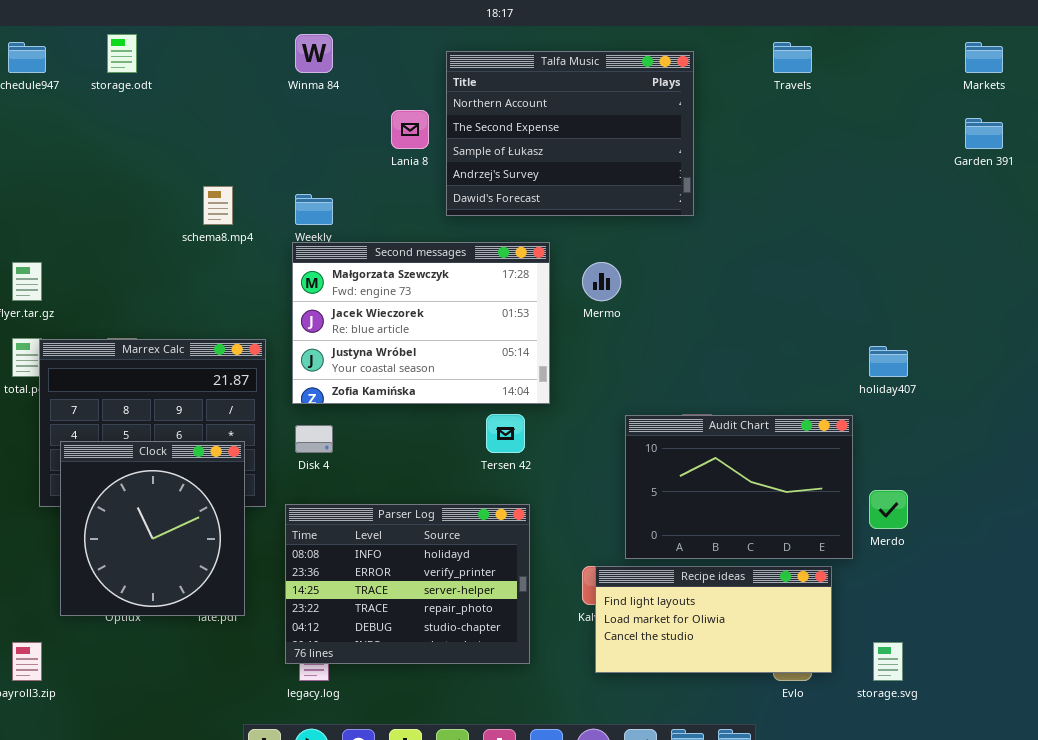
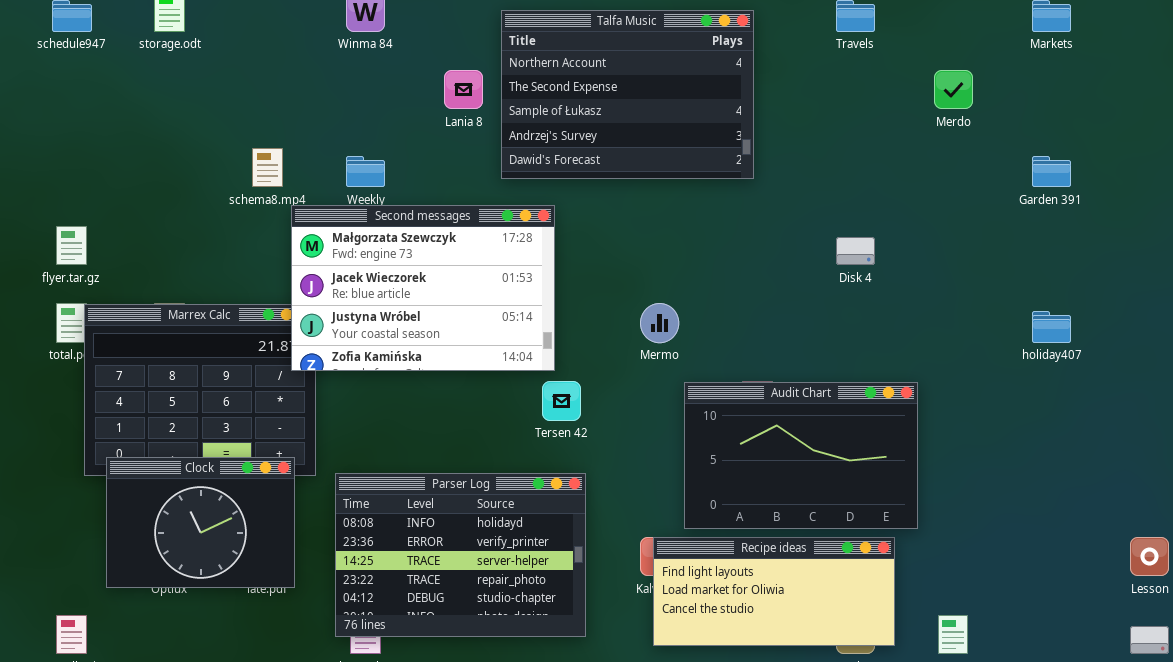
Garden 391: [965,118,1003,149] -> [1032,156,1071,187], moved
Second messages: [292,242,550,404] -> [291,205,555,371], moved
Mermo: [582,262,621,301] -> [640,303,679,343], moved
holiday407: [869,346,908,377] -> [1032,311,1071,343], moved
Disk 4: [295,425,333,453] -> [836,237,875,265], moved
Clock: [60,441,245,616] -> [106,457,295,588], resized
Merdo: [869,490,908,529] -> [934,70,973,109], moved

